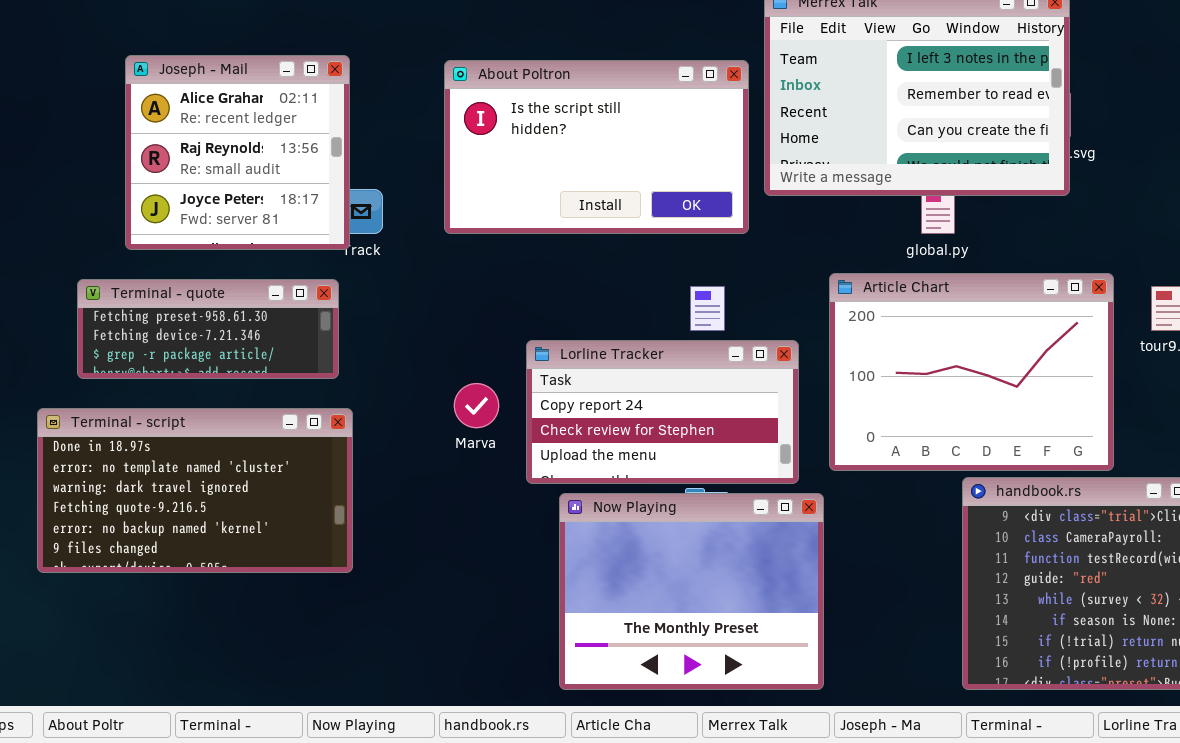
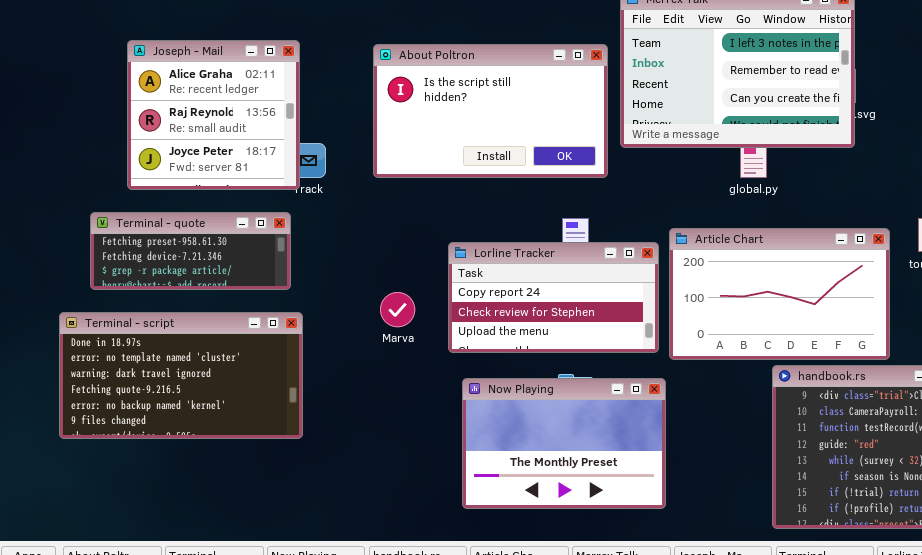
Article Chart: [829,273,1114,471] -> [669,228,890,360], resized
Lorline Tracker: [526,340,799,484] -> [448,242,659,353], moved
Now Playing: [559,493,824,690] -> [462,378,666,509], resized

